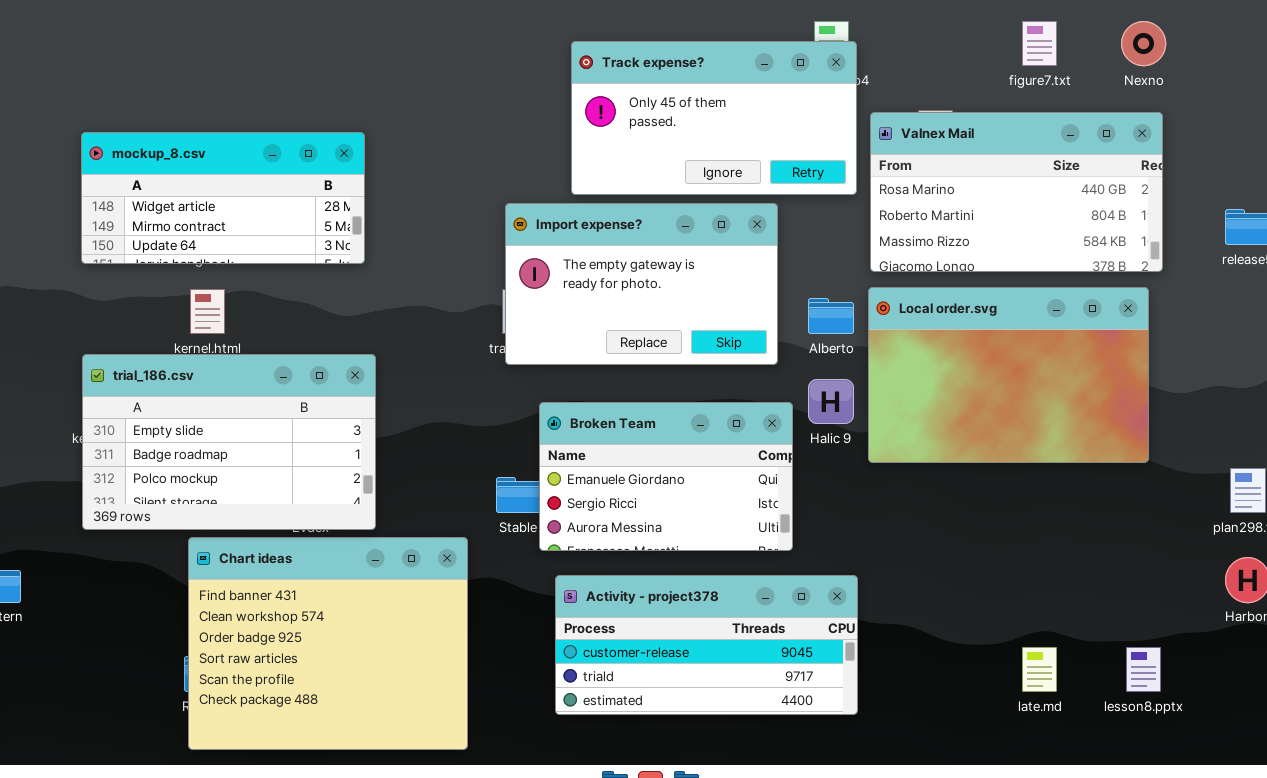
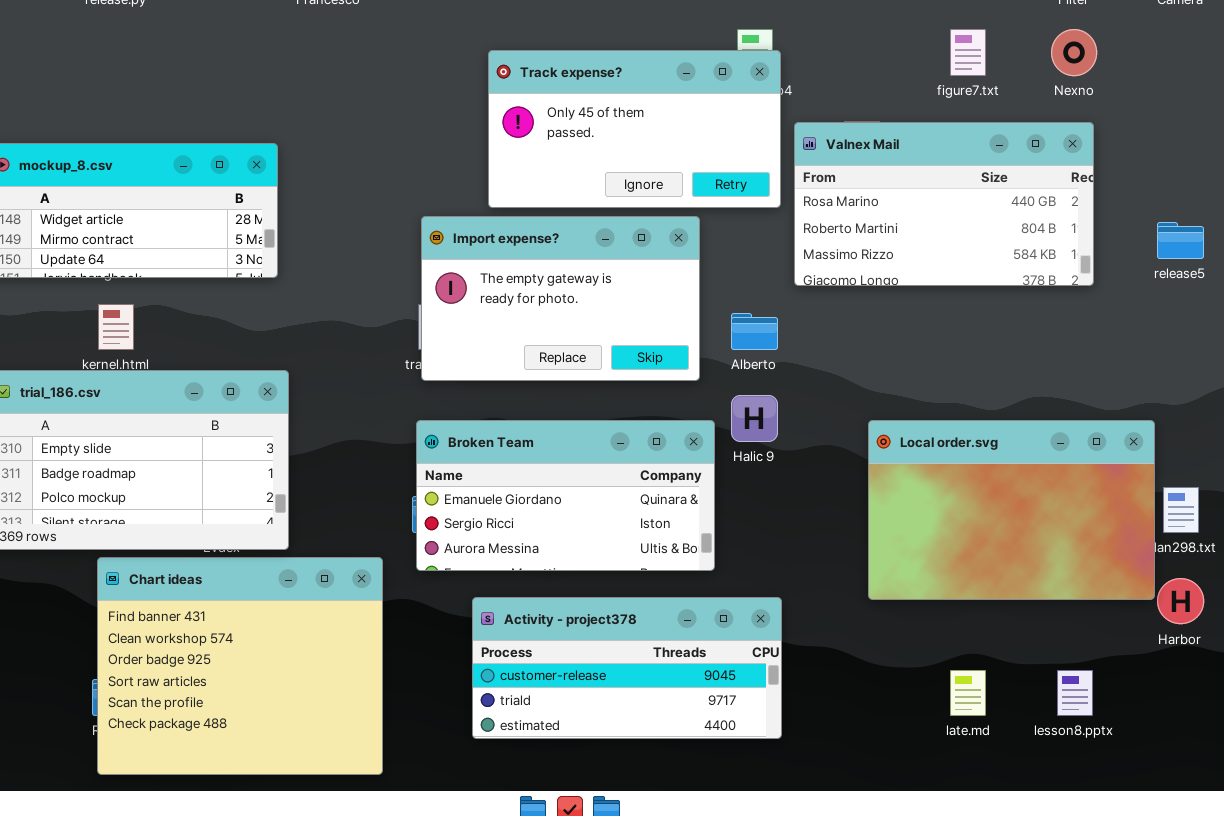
Local order.svg: [868,287,1149,463] -> [868,420,1155,600], moved
Broken Team: [539,402,793,551] -> [416,420,715,571], resized

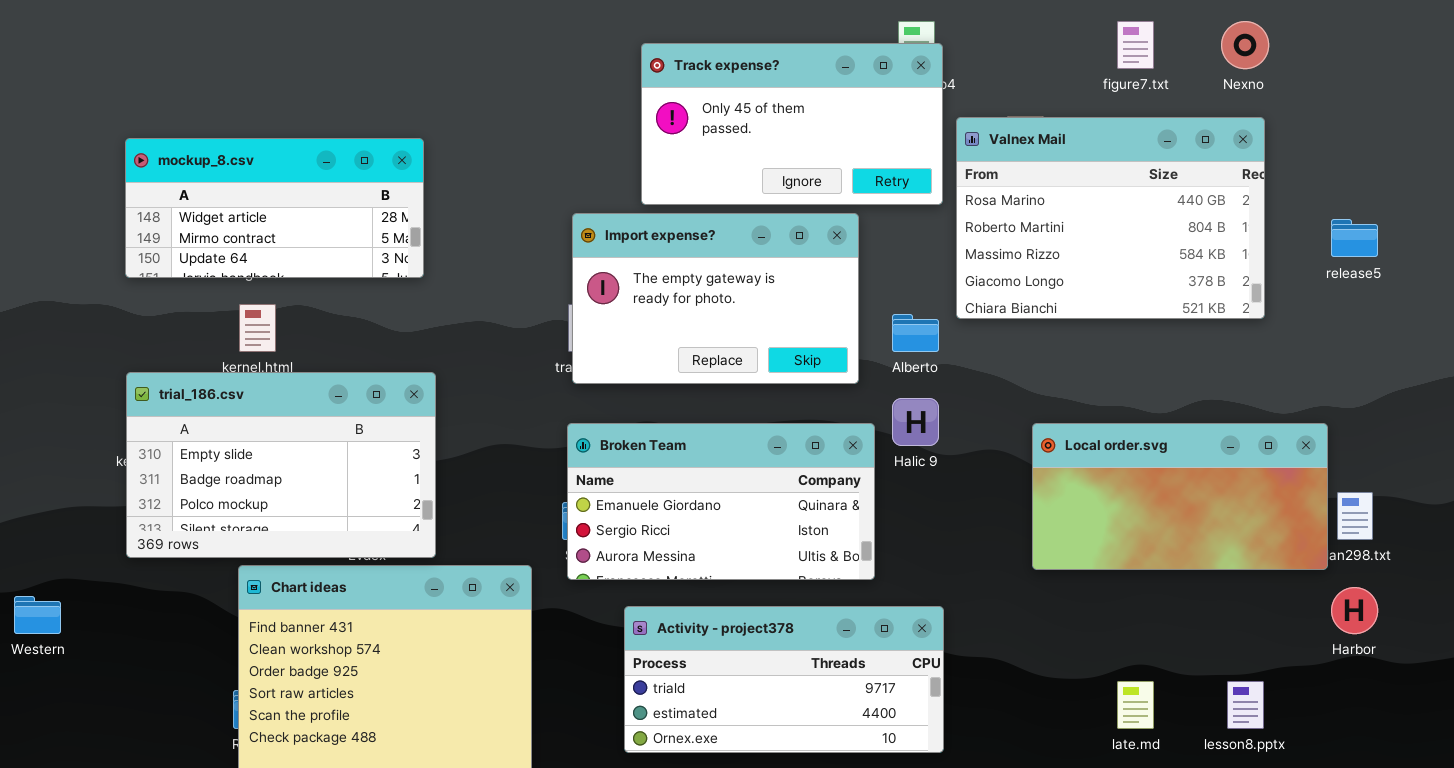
Valnex Mail: [794,122,1094,286] -> [956,117,1265,319], resized
Local order.svg: [868,420,1155,600] -> [1032,423,1328,570], resized
Activity - project378: [472,597,782,739] -> [624,606,944,753], scrolled down 1 row

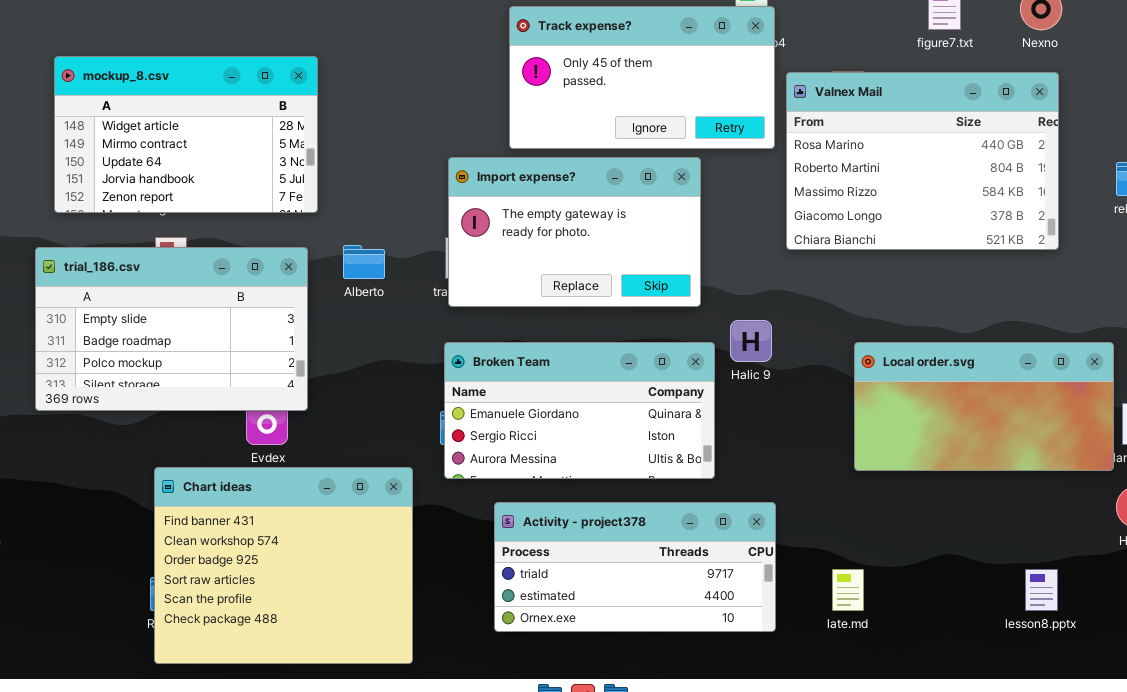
mockup_8.csv: [125,138,424,278] -> [54,56,318,213], resized
Alberto: [892,314,939,352] -> [343,245,385,279], moved
trial_186.csv: [126,372,436,558] -> [35,247,308,411], moved
late.md: [1117,681,1154,729] -> [832,569,864,611], moved

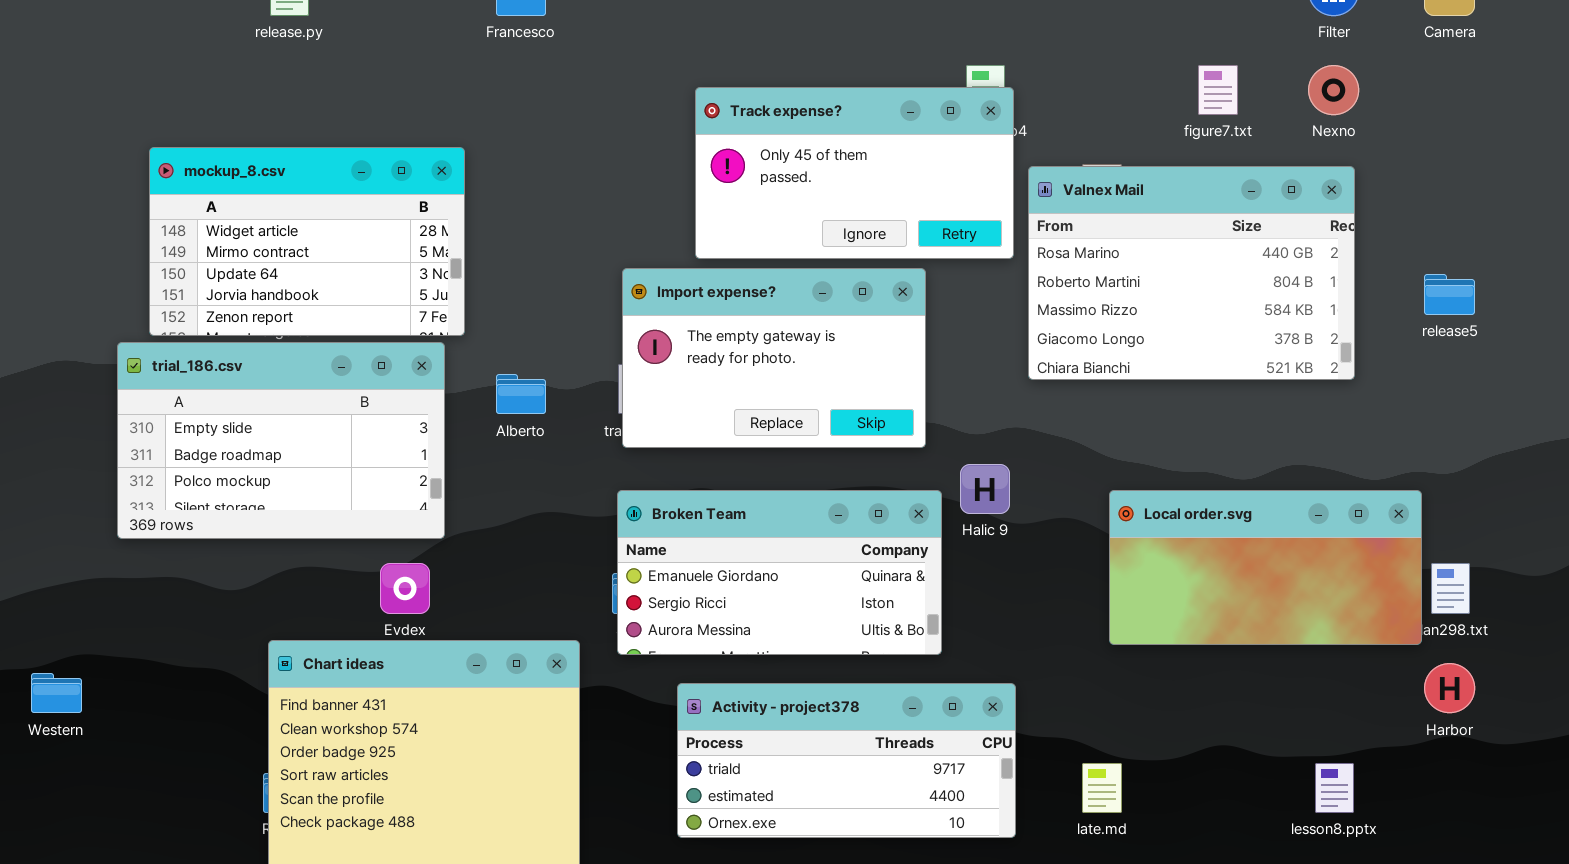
trial_186.csv: [35,247,308,411] -> [117,342,445,539], moved

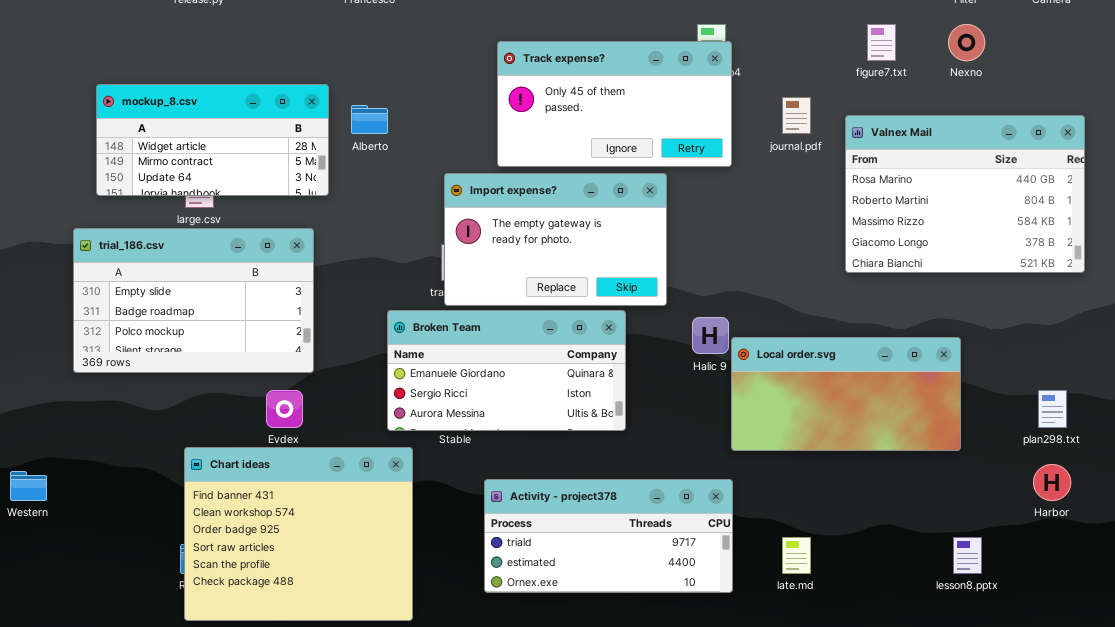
mockup_8.csv: [149,147,465,336] -> [96,84,329,196], resized
Valnex Mail: [1028,166,1355,380] -> [845,115,1085,273], moved
Alberto: [496,374,546,414] -> [351,105,388,134], moved
Broken Team: [617,490,942,655] -> [387,310,626,431], moved
Local order.svg: [1109,490,1422,645] -> [731,337,961,451], moved

